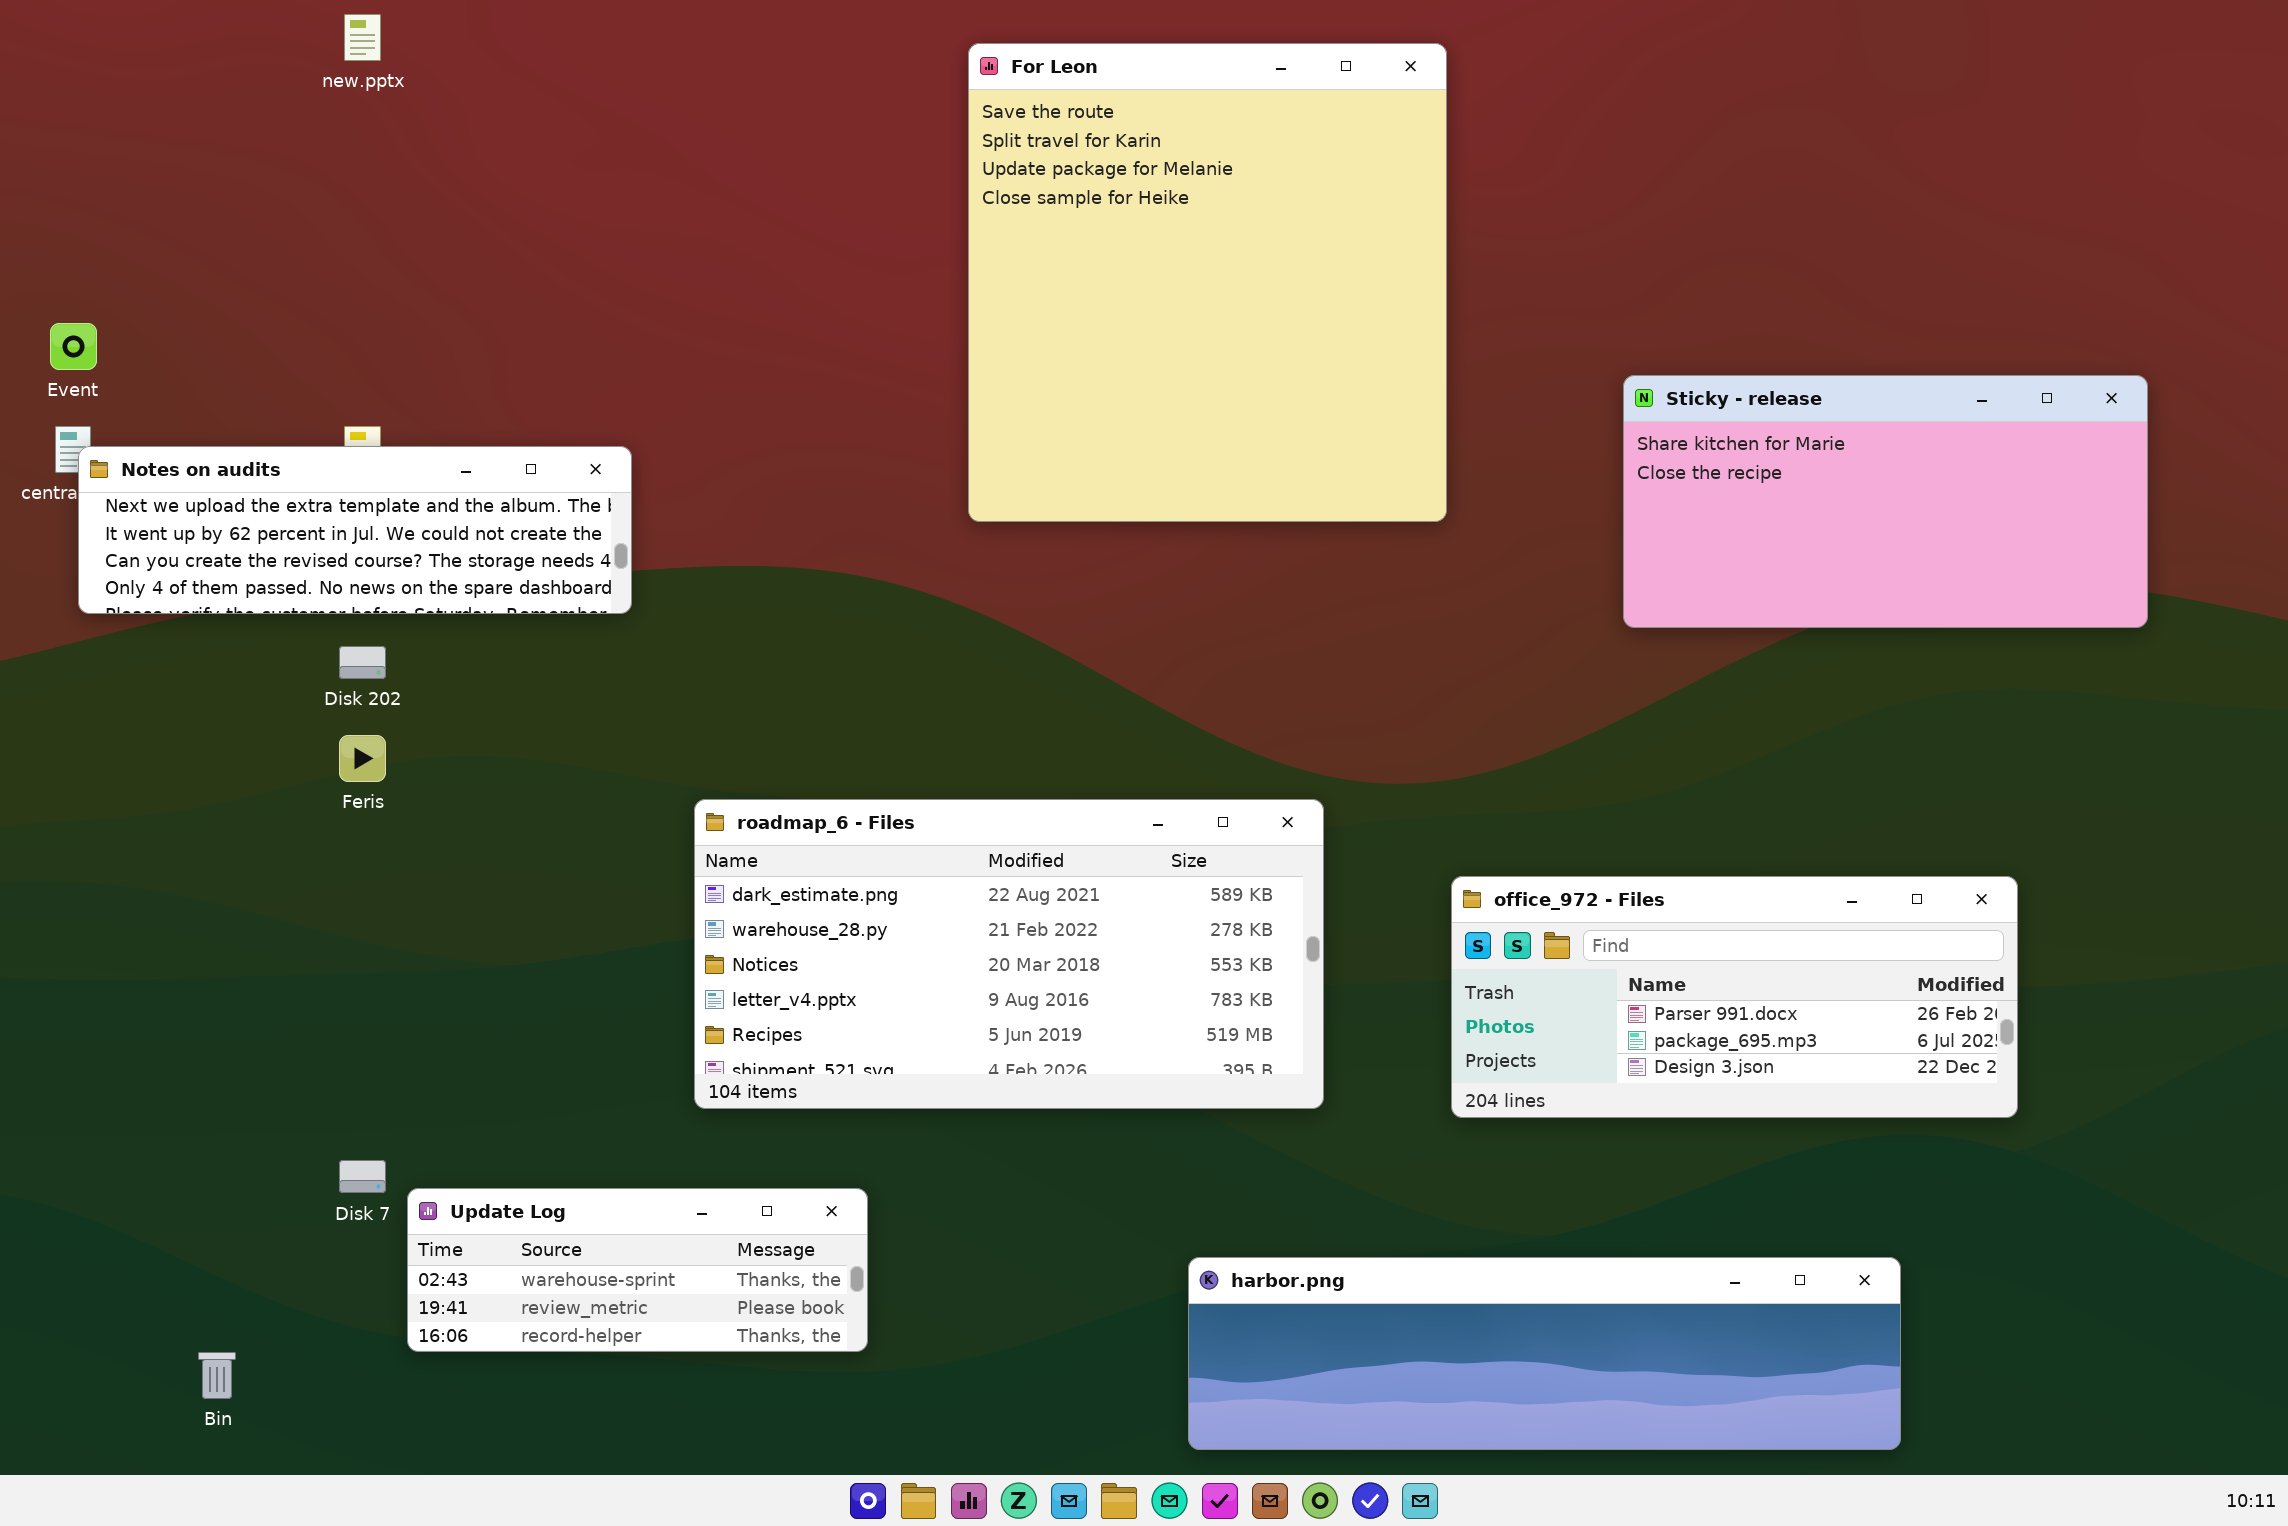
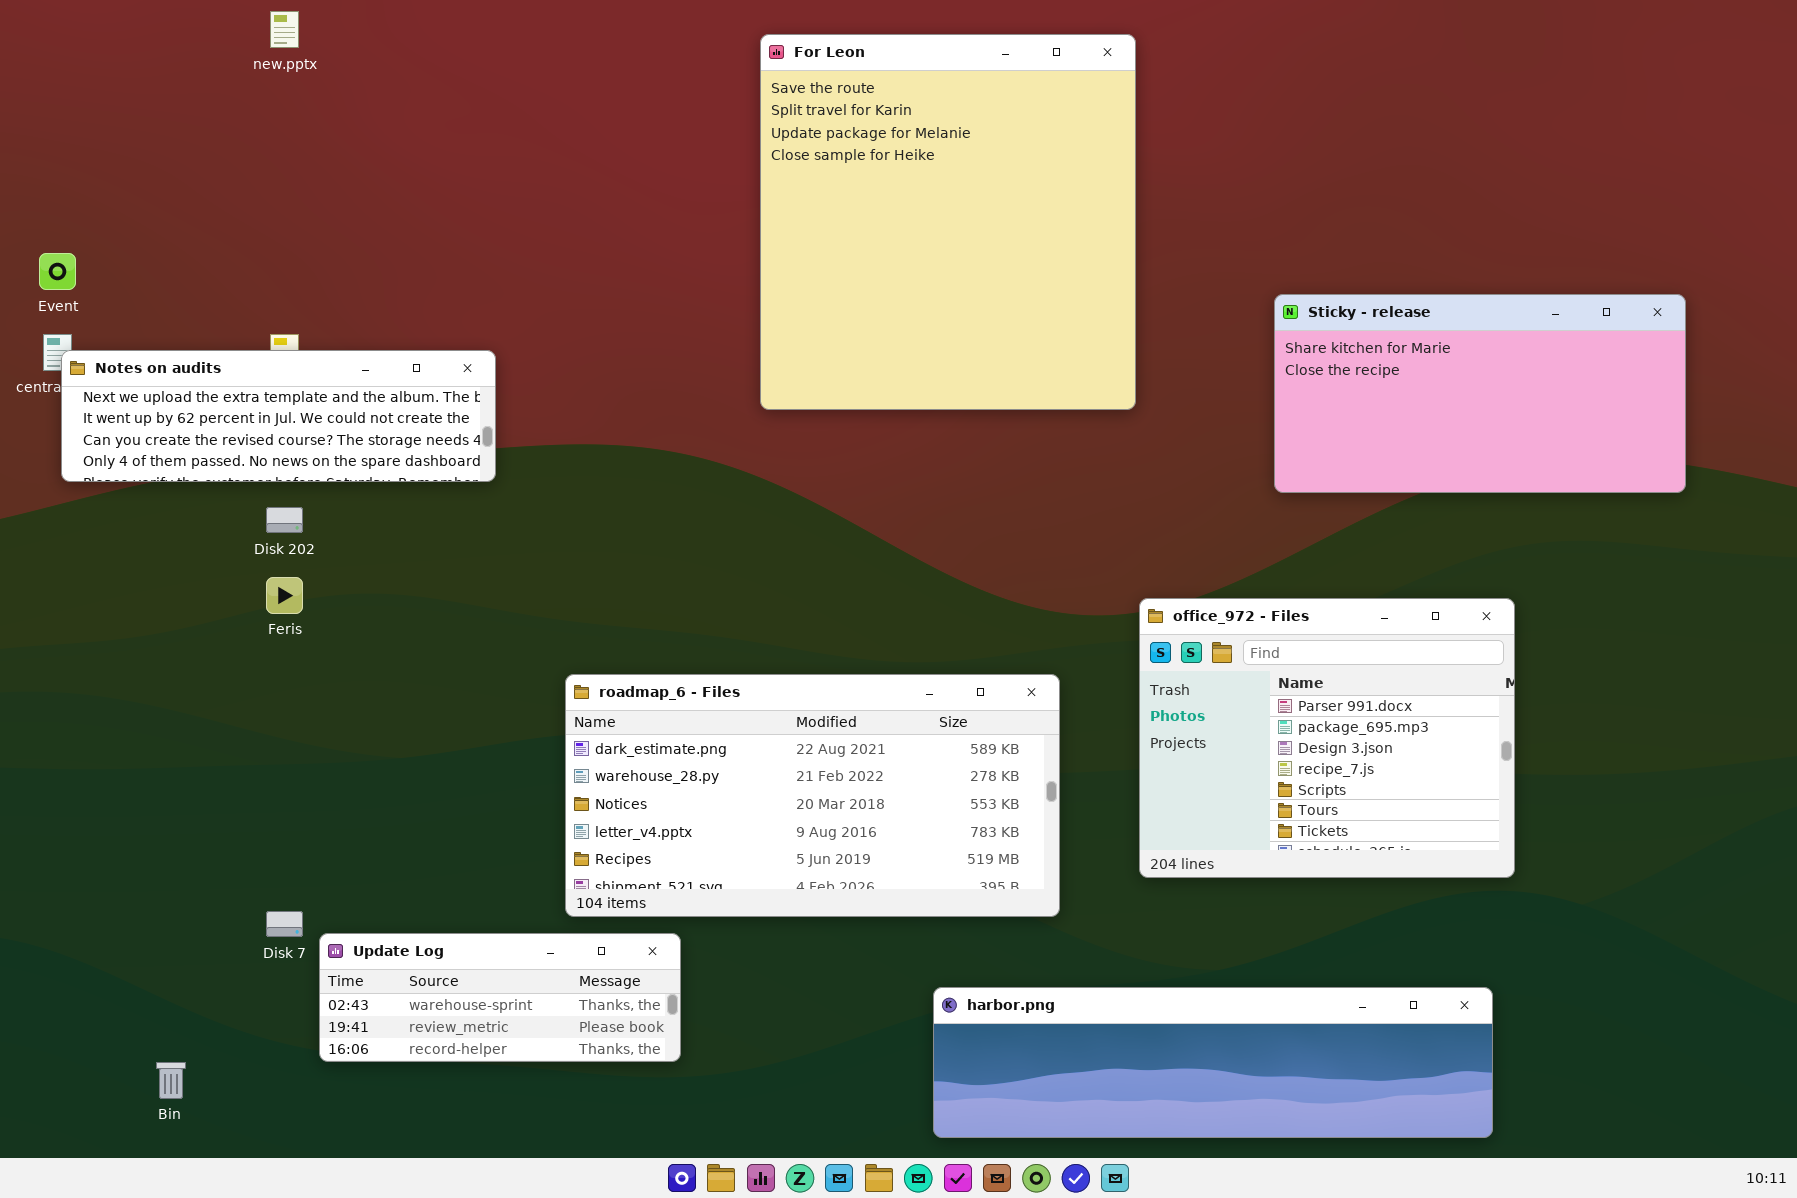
roadmap_6 - Files: [694,799,1324,1109] -> [565,674,1060,917], moved
office_972 - Files: [1451,876,2018,1118] -> [1139,598,1515,878], resized

